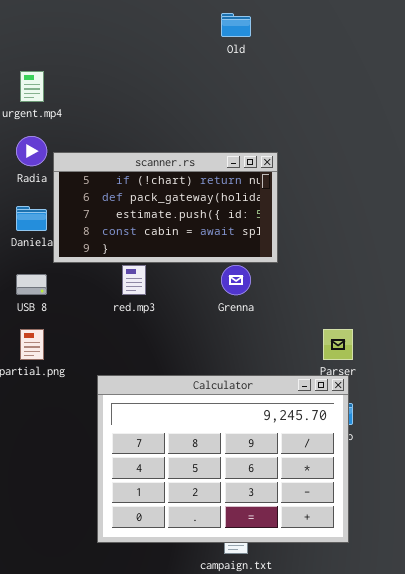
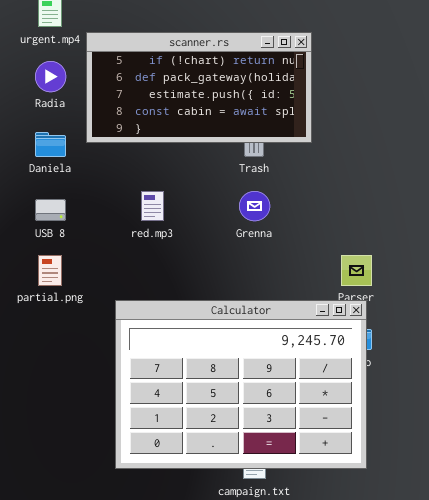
scanner.rs: [53,152,278,263] -> [86,32,312,143], moved

